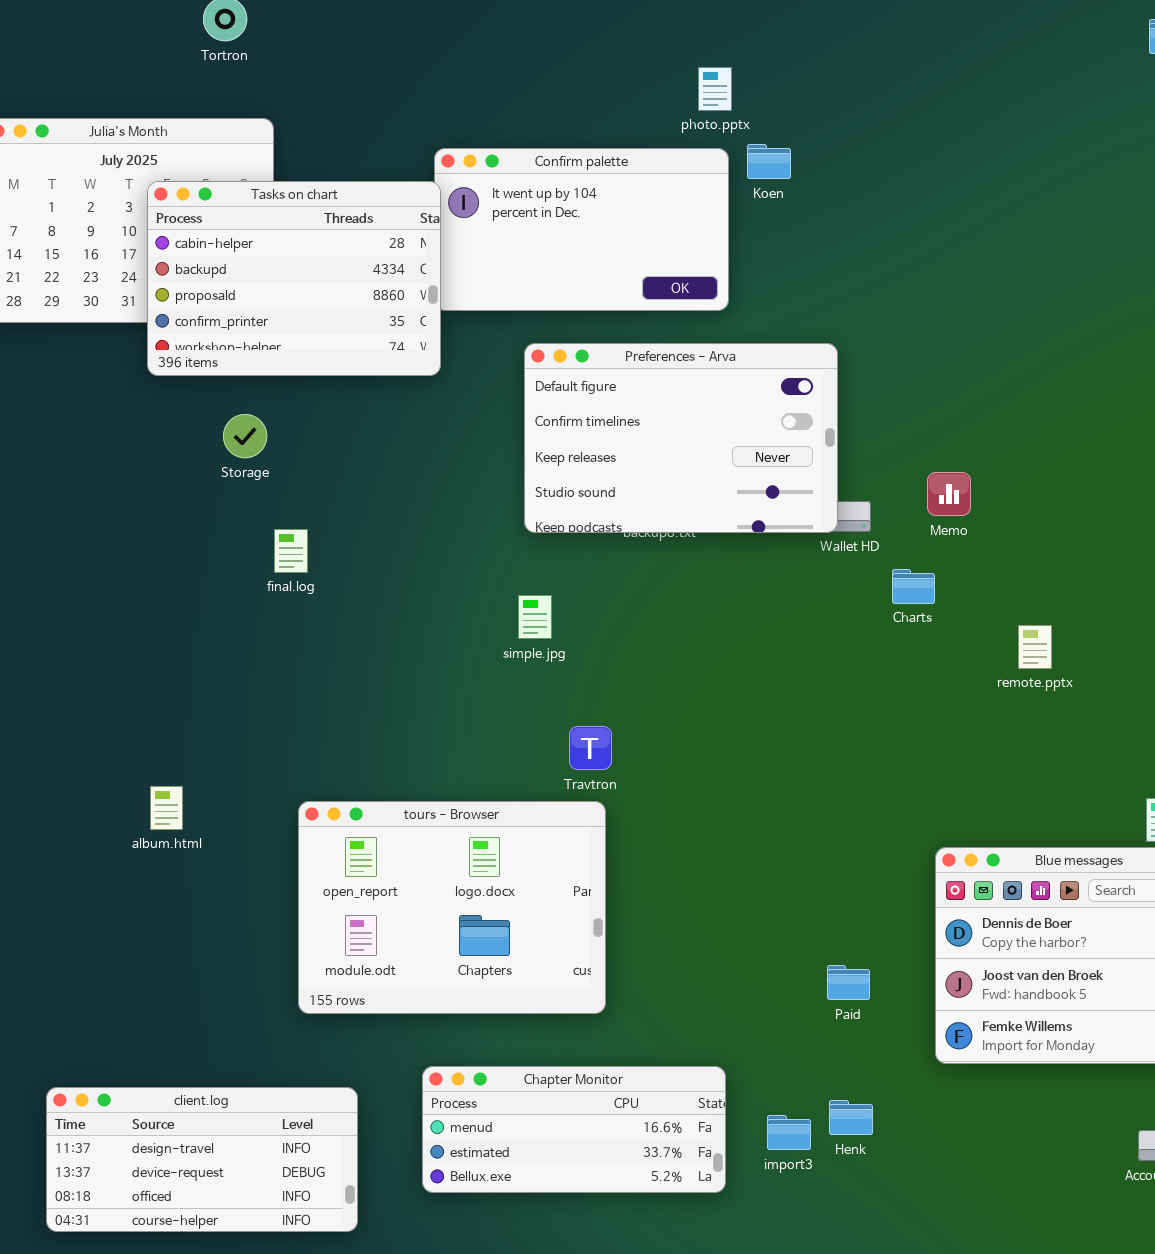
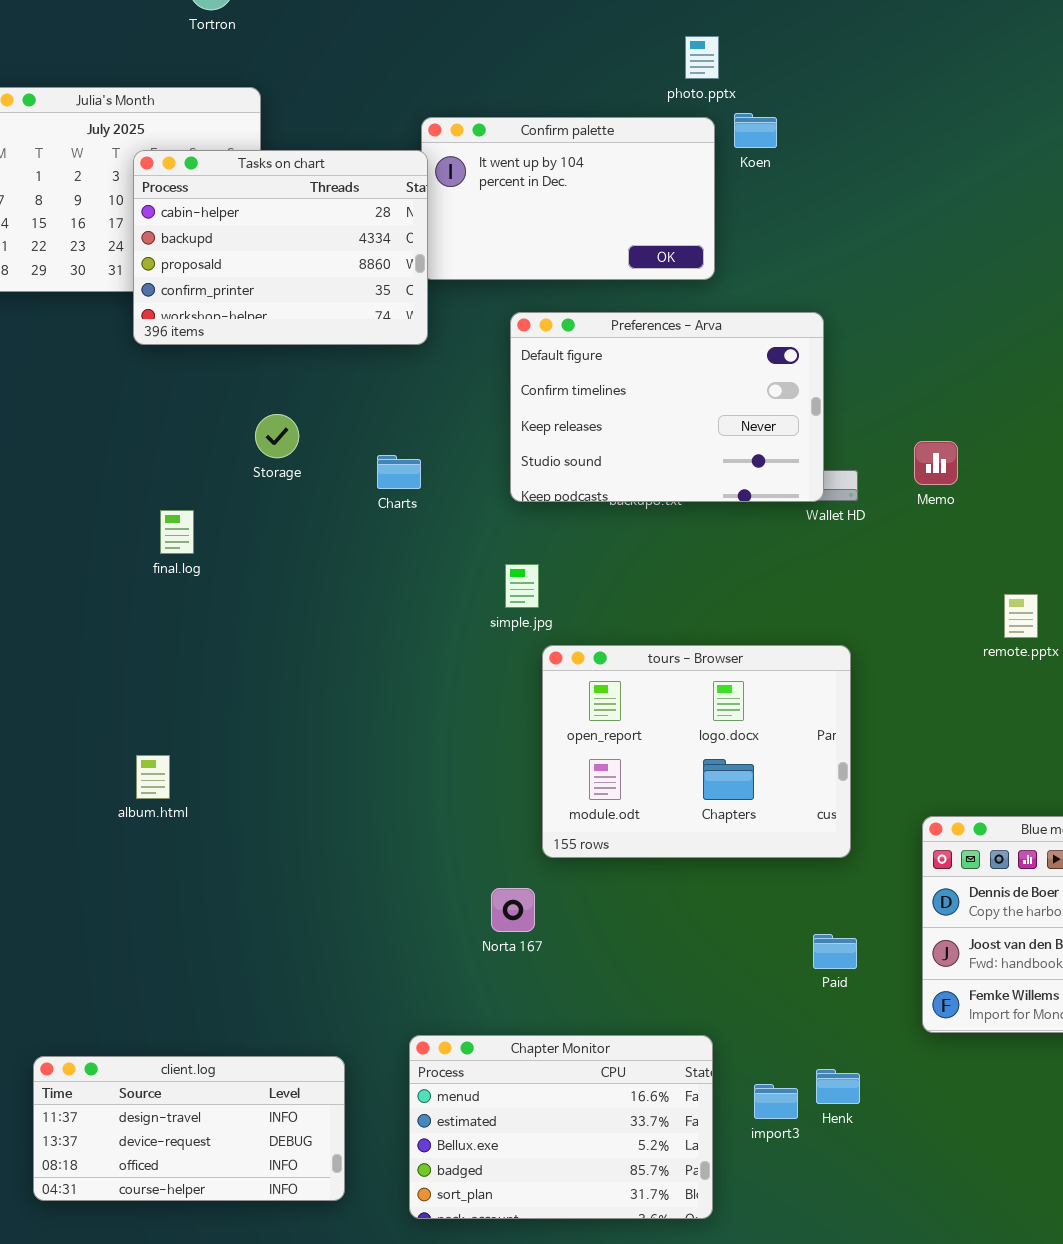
Storage: [223,414,267,458] -> [255,414,299,458], moved
final.log: [274,529,308,573] -> [160,510,194,554], moved
Charts: [892,569,935,604] -> [377,455,421,489], moved
tours - Browser: [298,801,606,1014] -> [542,645,851,858], moved
Chapter Monitor: [422,1066,726,1193] -> [409,1035,713,1219], resized

